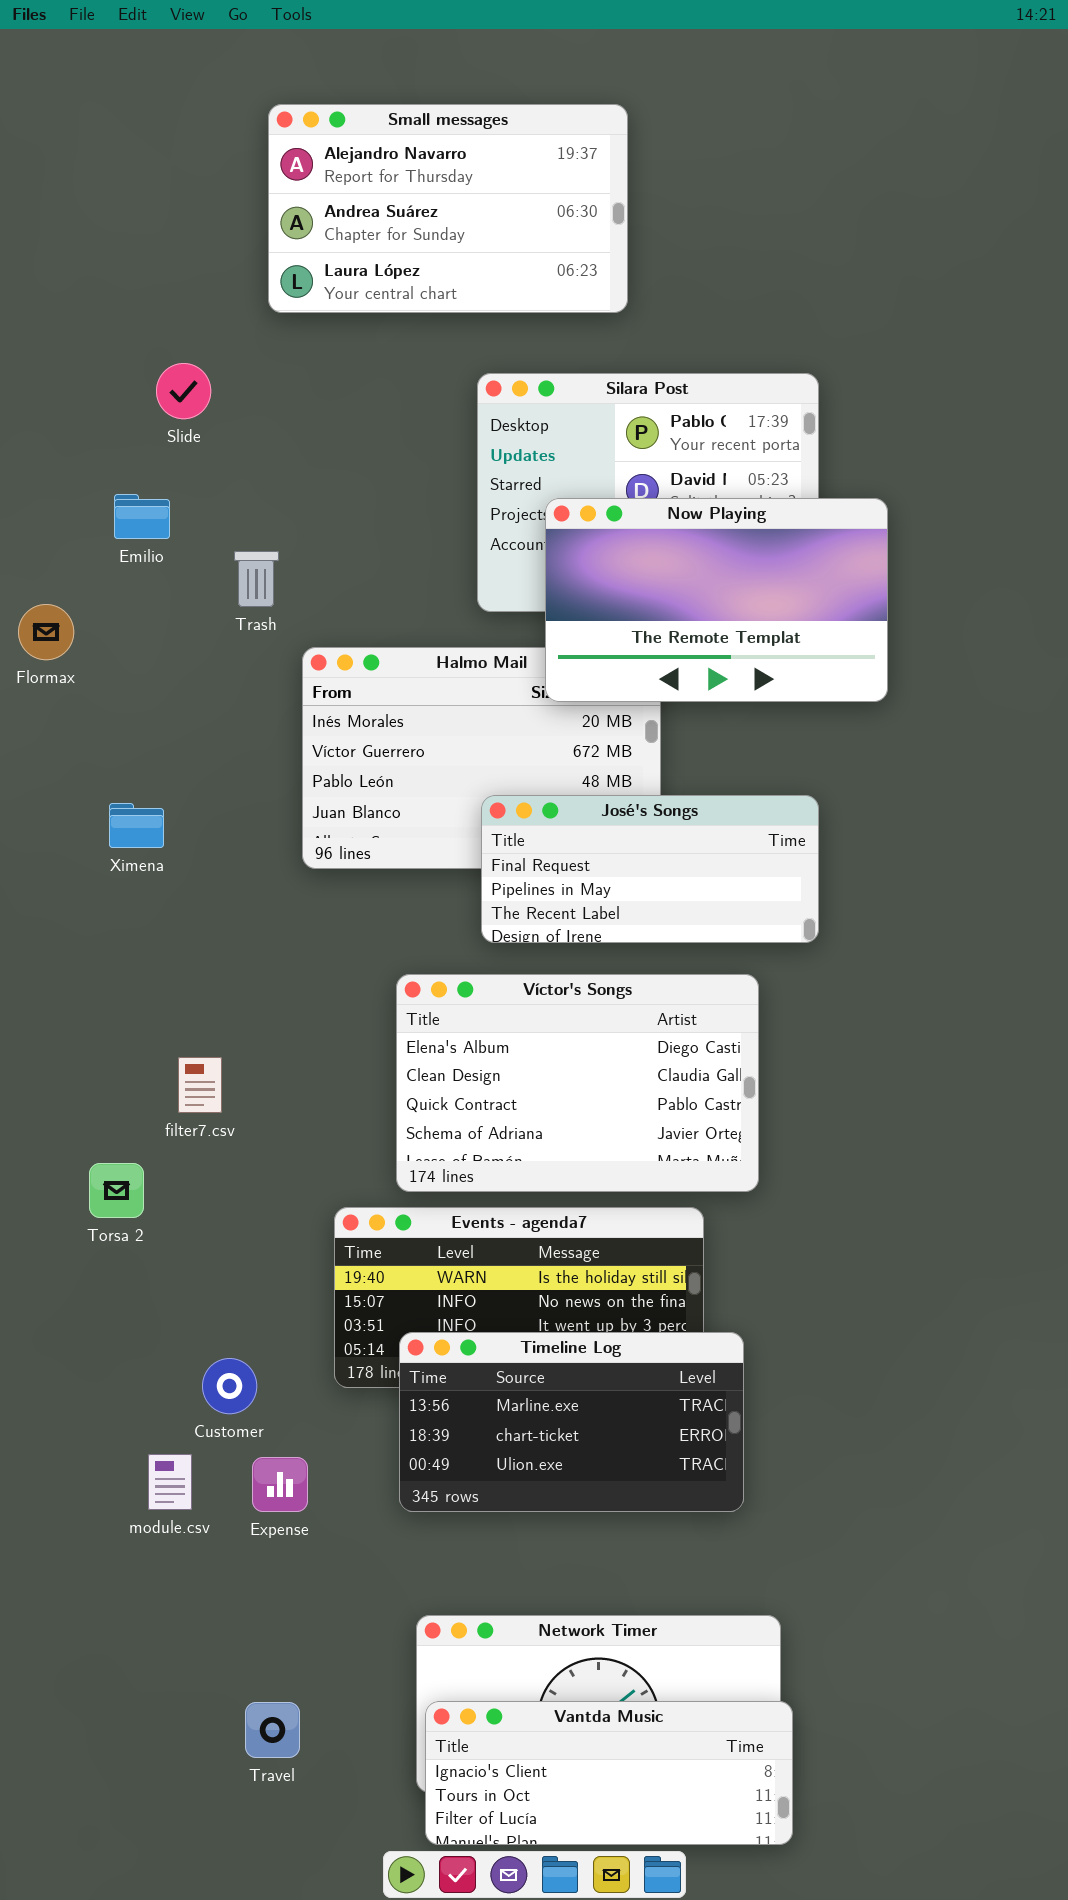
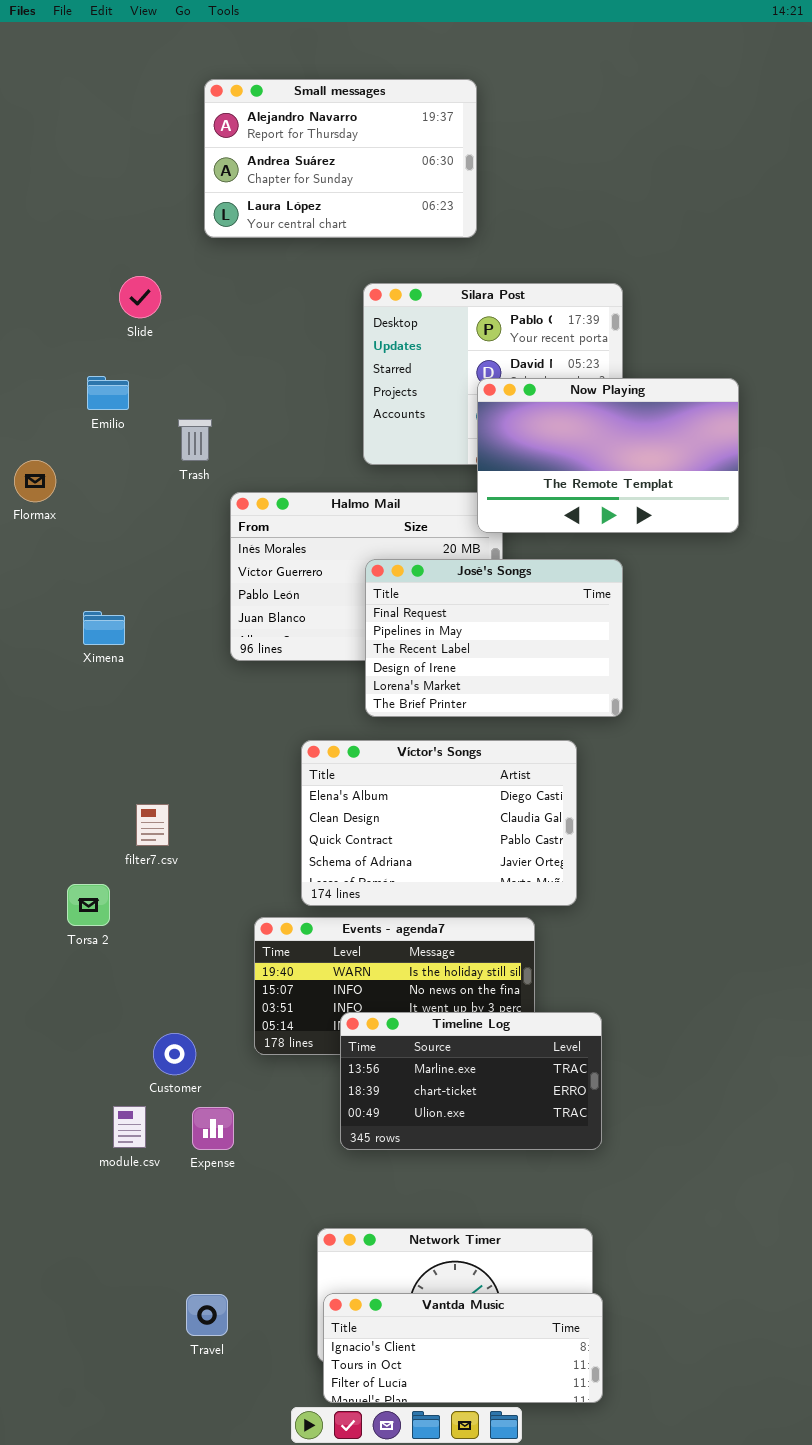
Now Playing: [545,498,888,702] -> [477,378,739,533], moved
José's Songs: [481,795,819,943] -> [365,559,623,717], resized
Timeline Log: [399,1332,744,1512] -> [340,1012,602,1150], moved

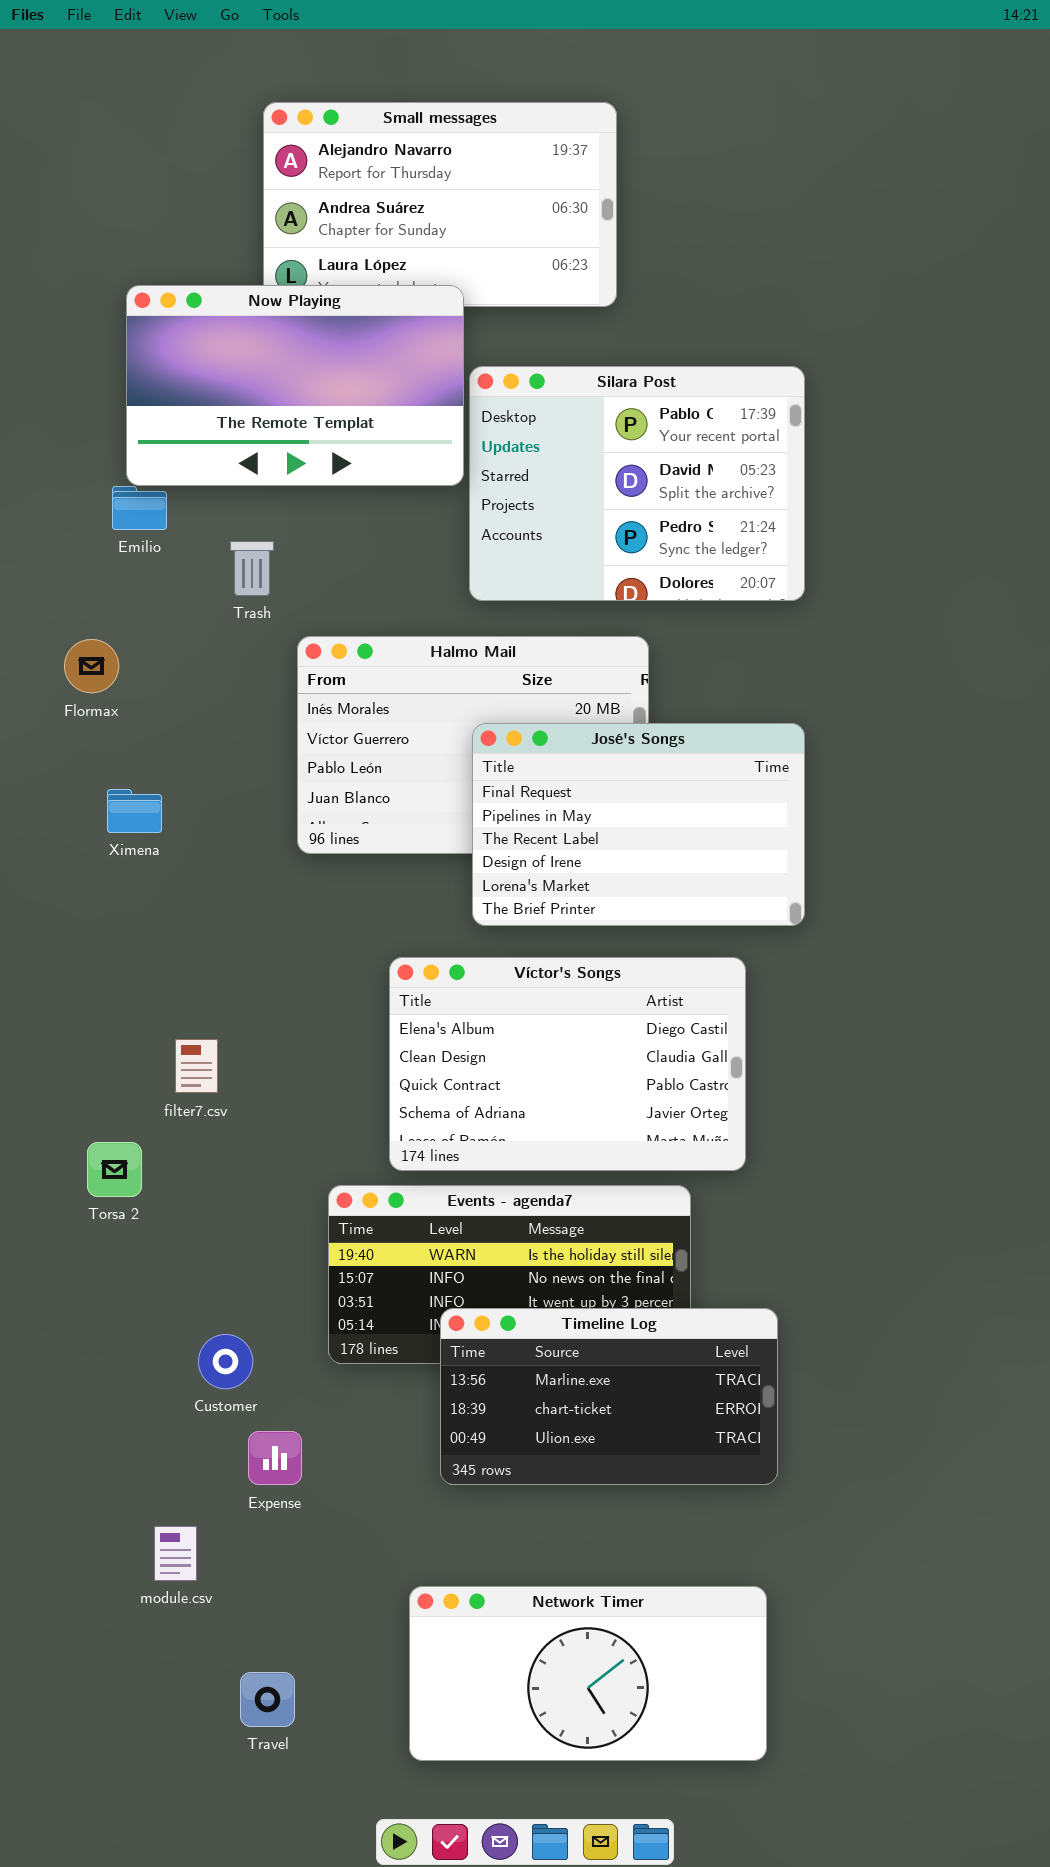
Now Playing: [477,378,739,533] -> [126,285,464,486], moved
Flormax: [14,460,56,502] -> [64,639,119,693], moved
module.csv: [113,1106,146,1148] -> [154,1526,197,1581], moved
Vantda Music: [323,1293,603,1403] -> none, closed

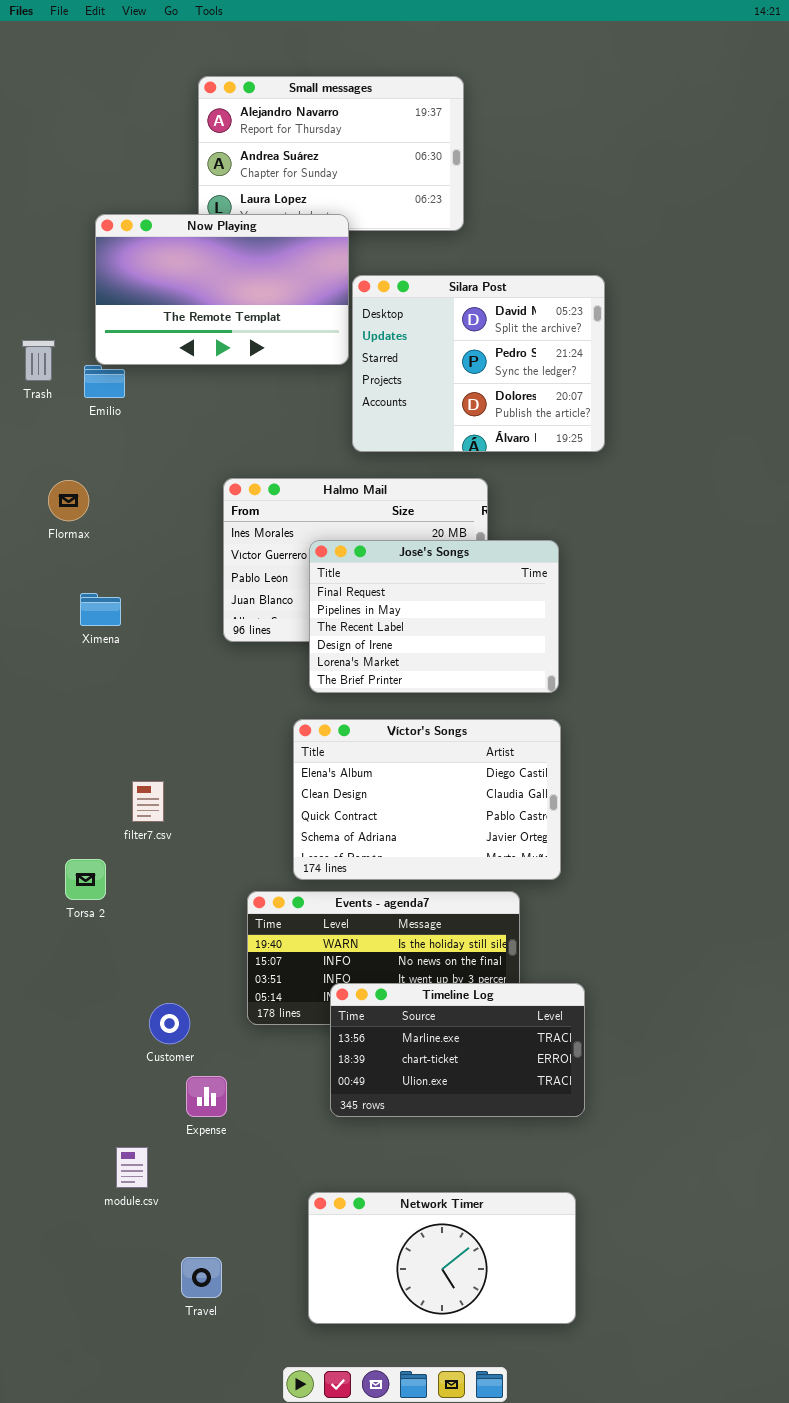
Silara Post: [469,366,805,601] -> [352,275,605,452], scrolled down 1 row
Trash: [230,541,274,596] -> [22,340,55,381], moved
José's Songs: [472,723,805,926] -> [309,540,559,693], moved

